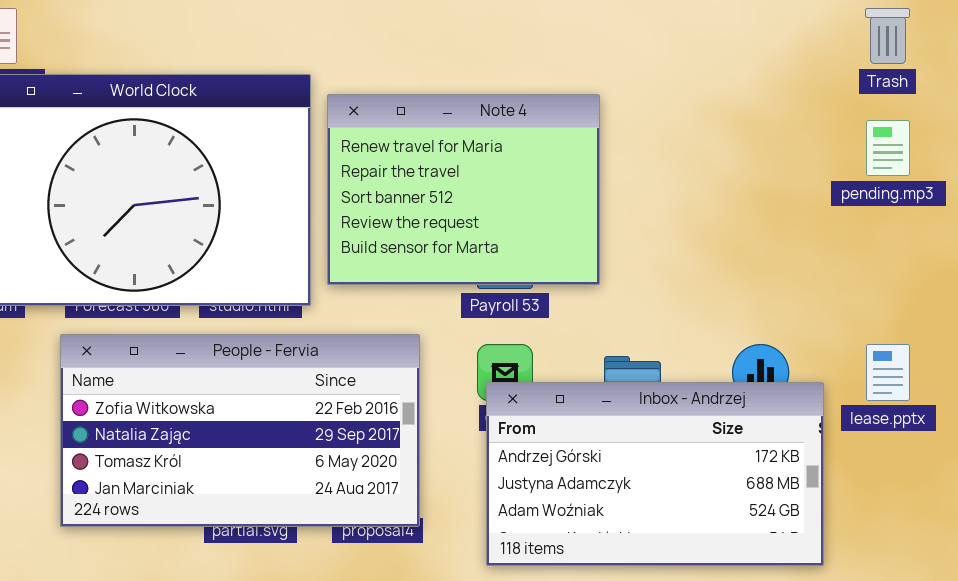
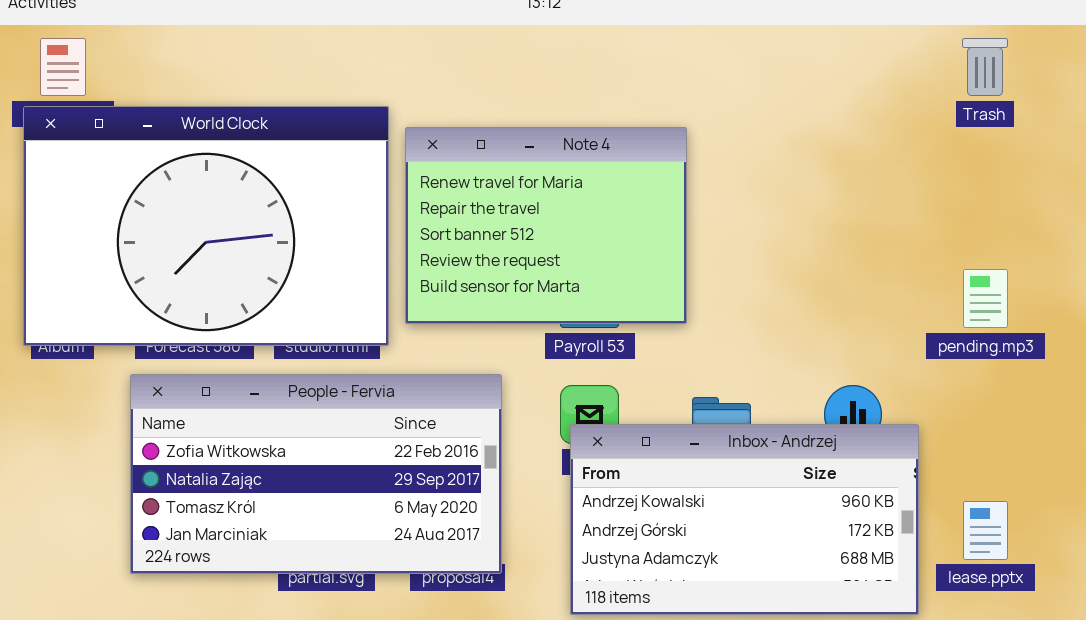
pending.mp3: [866,120,910,176] -> [963,269,1008,328], moved
lease.pptx: [866,344,910,401] -> [963,501,1008,560], moved
Inbox - Andrzej: [486,382,824,566] -> [570,424,919,615], scrolled up 1 row

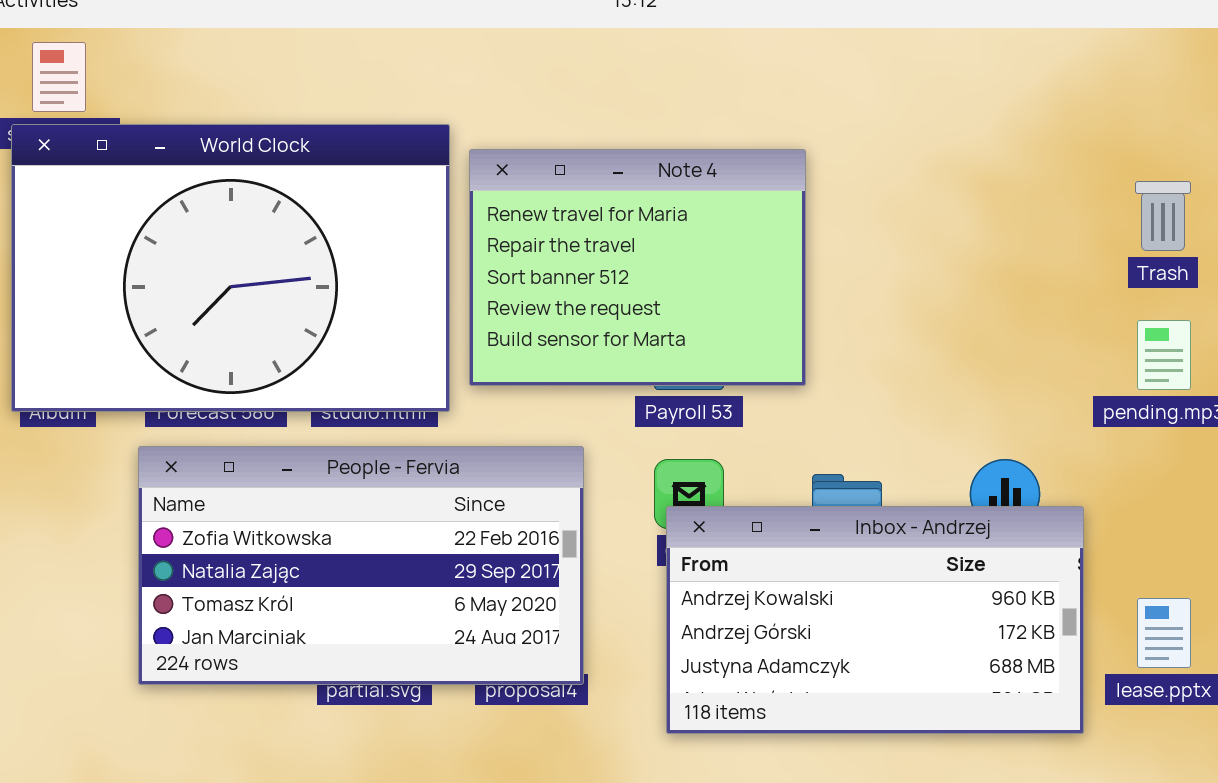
Trash: [962,38,1008,96] -> [1135,181,1191,251], moved

